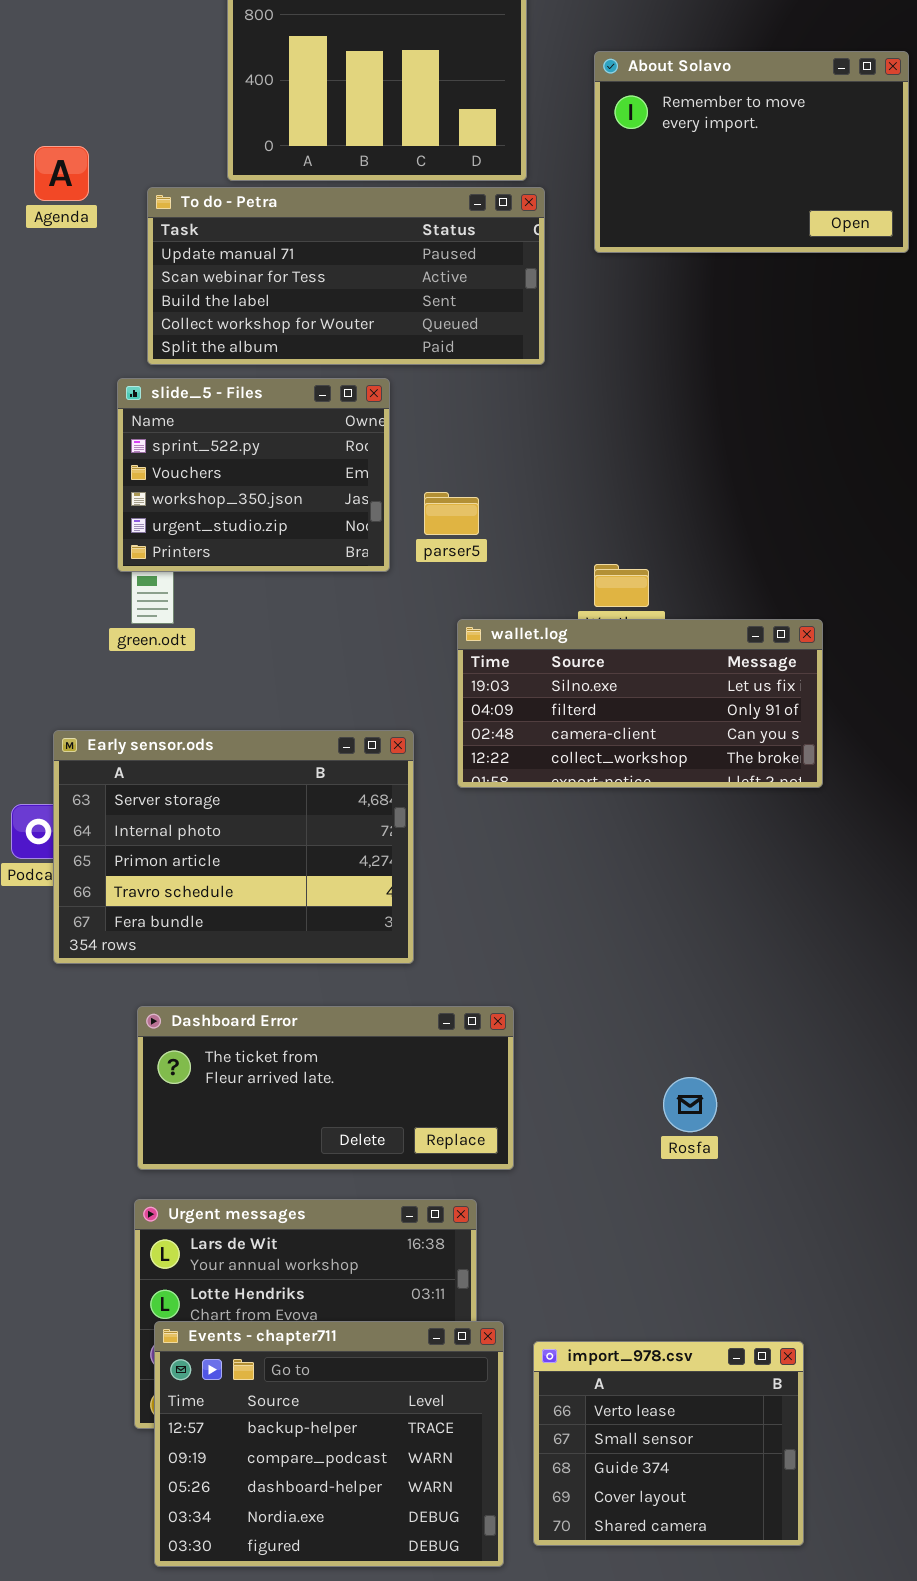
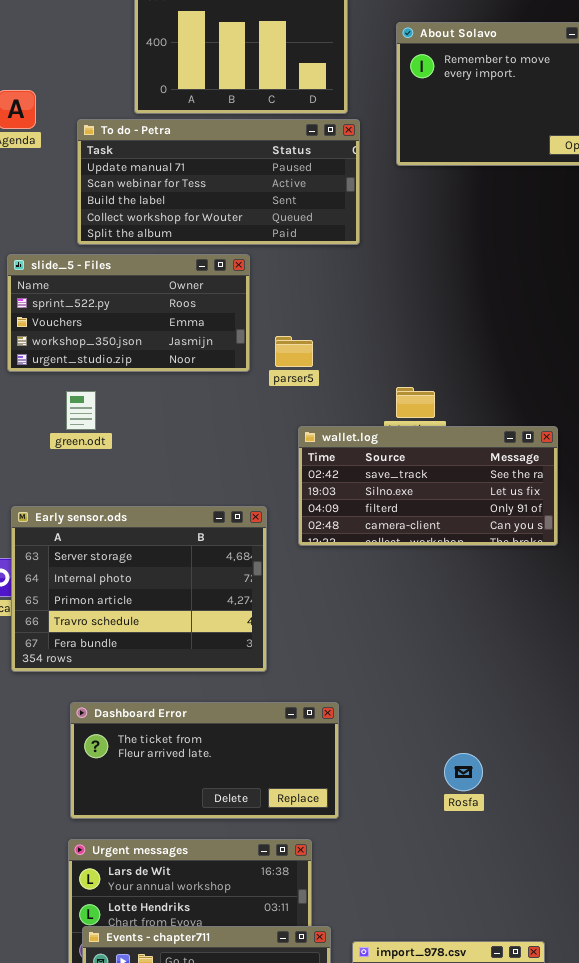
slide_5 - Files: [117,378,390,572] -> [7,254,250,372], resized
wallet.log: [457,619,823,788] -> [298,426,558,546], scrolled up 1 row

